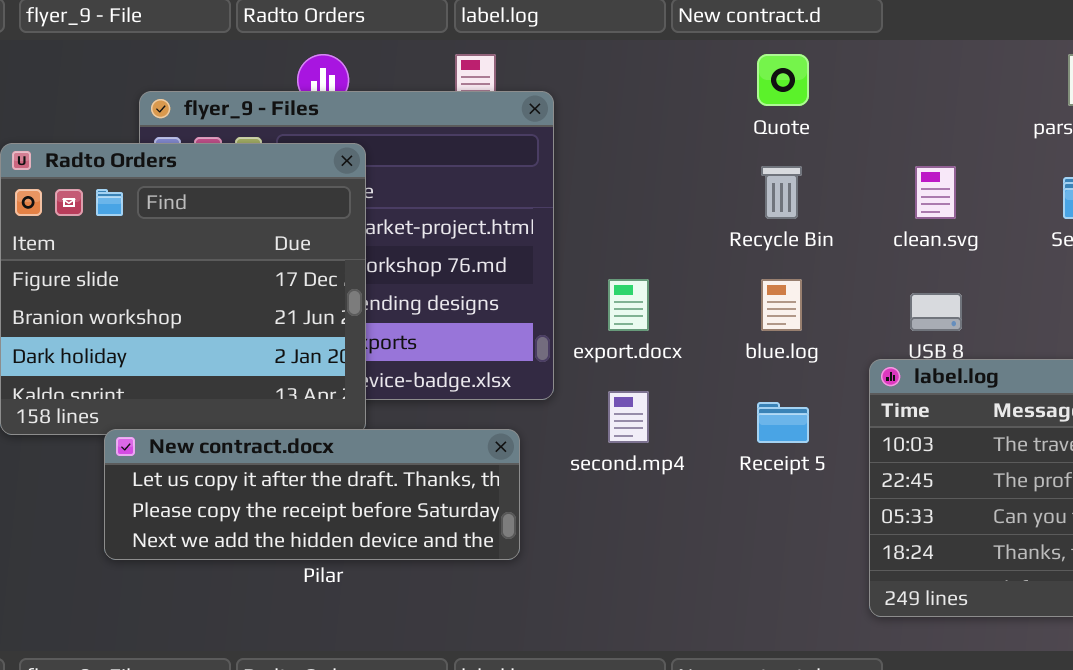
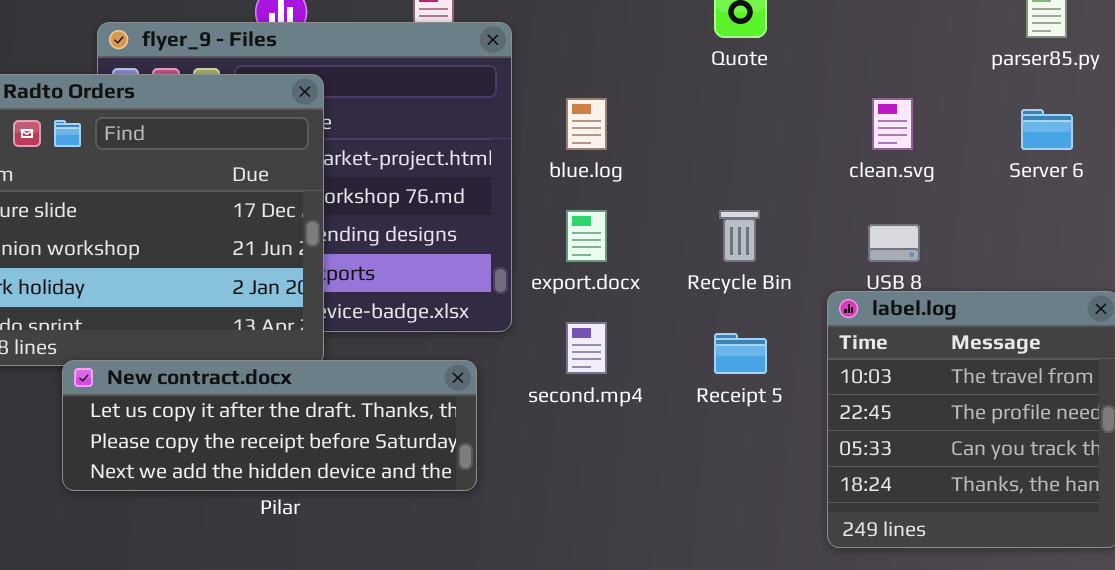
Recycle Bin: [761,166,802,219] -> [719,210,760,262], moved
blue.log: [761,279,802,331] -> [566,98,607,150], moved

